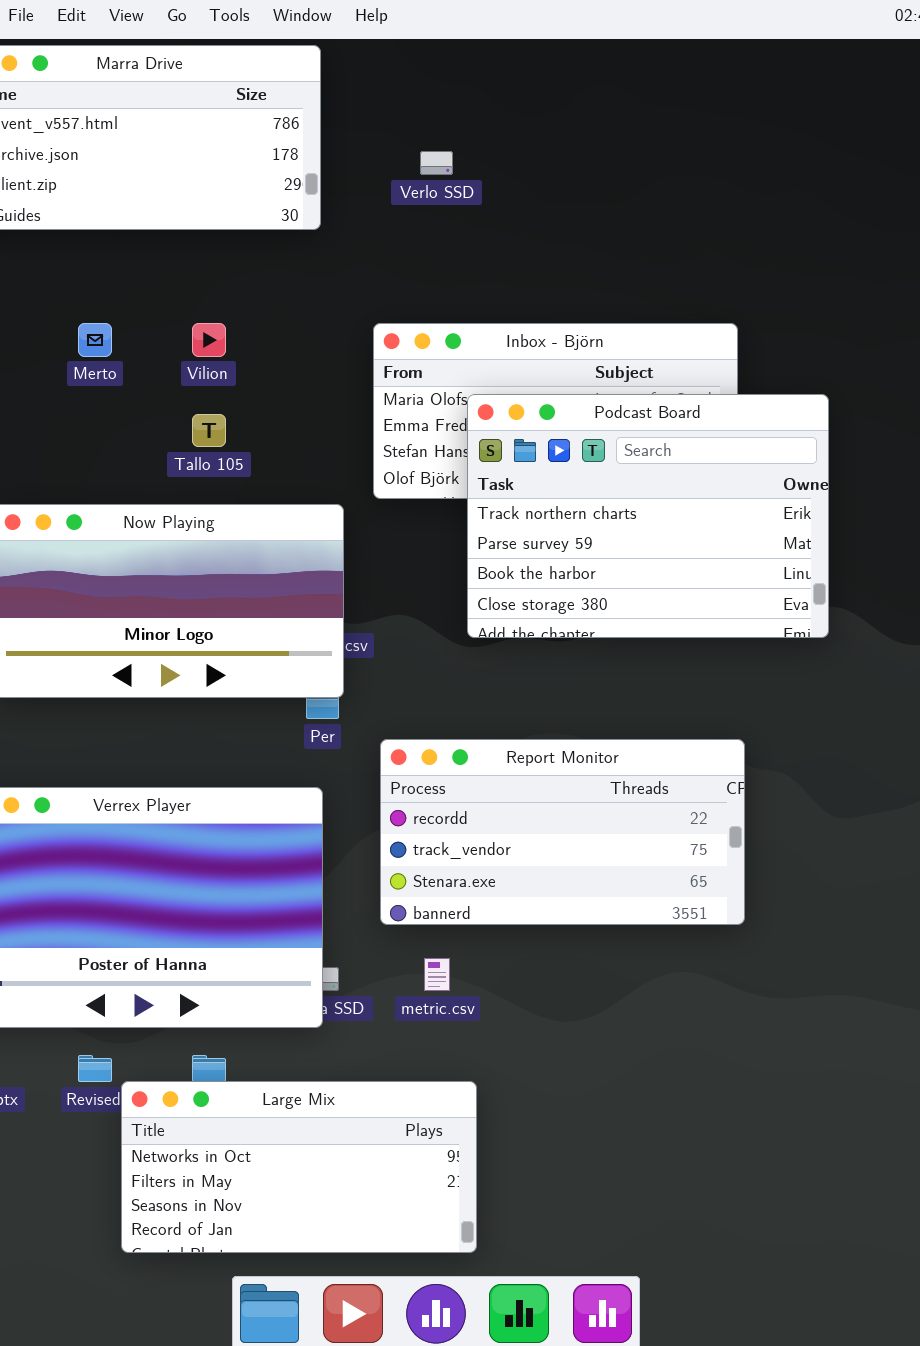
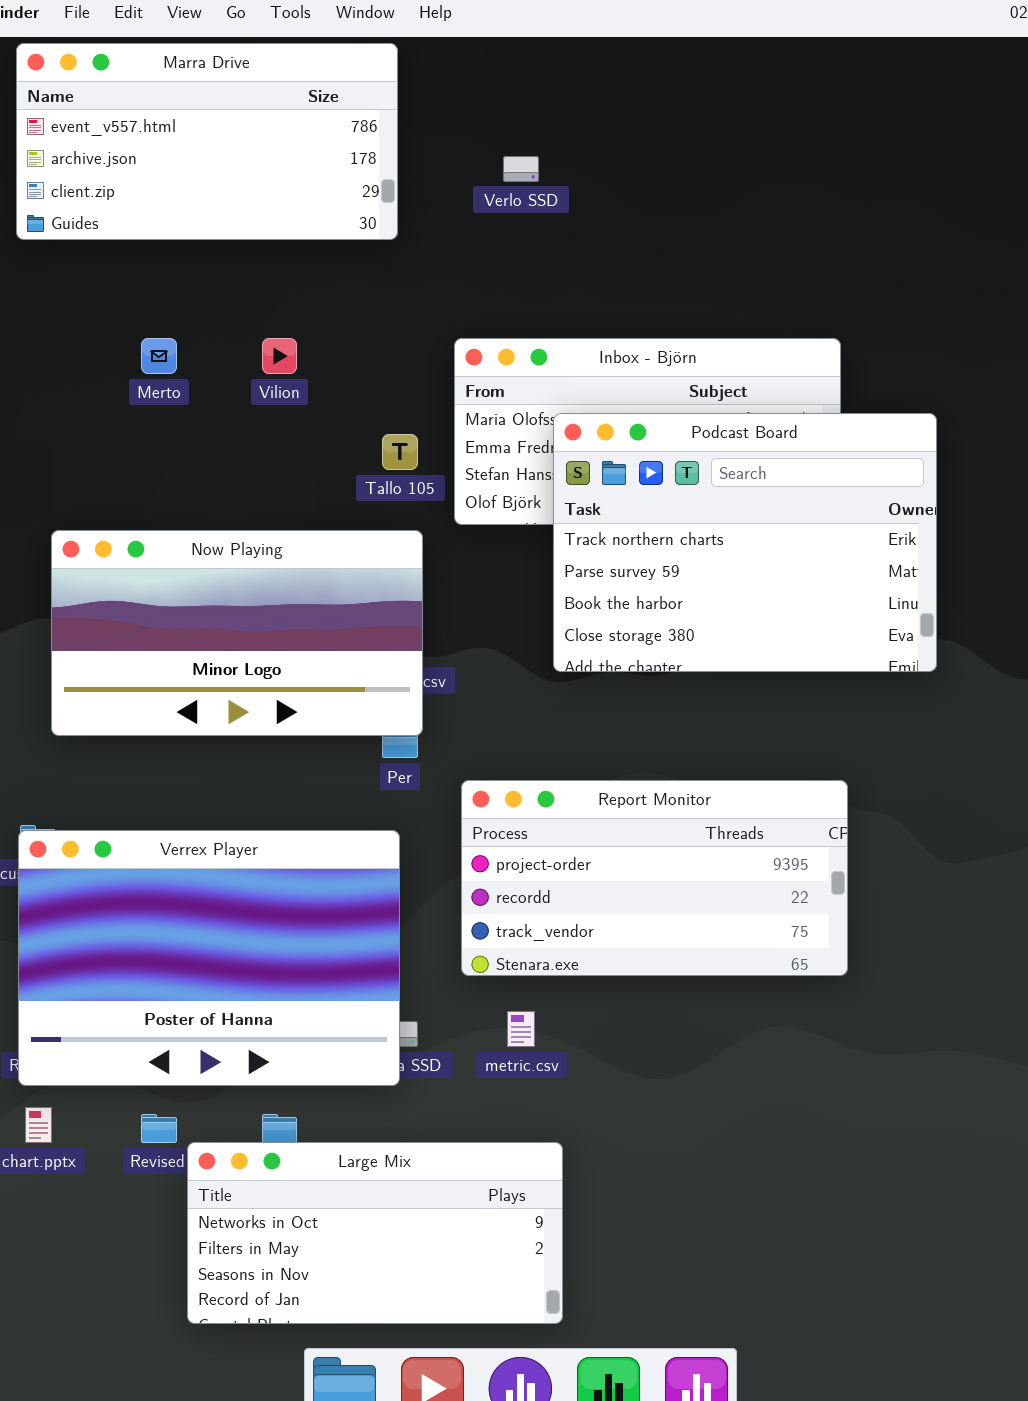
Tallo 105: [192,414,226,447] -> [382,434,418,470], moved
Report Monitor: [380,739,745,925] -> [461,780,848,976], scrolled up 1 row

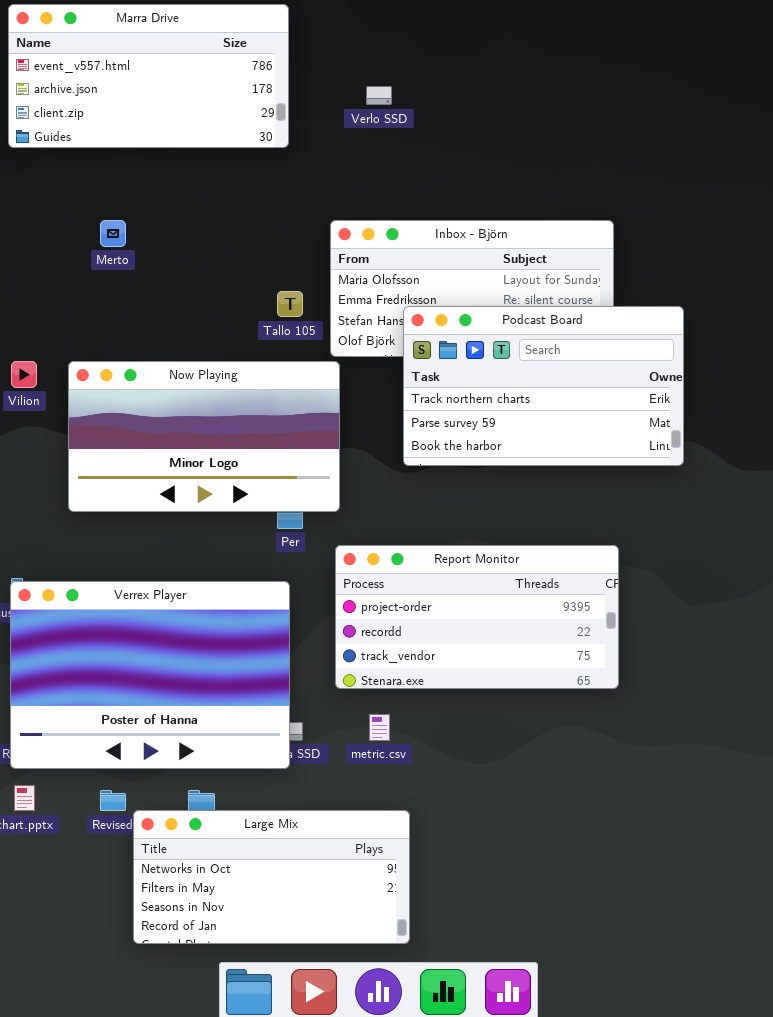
Vilion: [262,338,297,374] -> [11,361,37,388], moved
Podcast Board: [553,413,937,672] -> [403,306,684,466], resized
Now Playing: [51,530,423,736] -> [68,361,340,512], moved

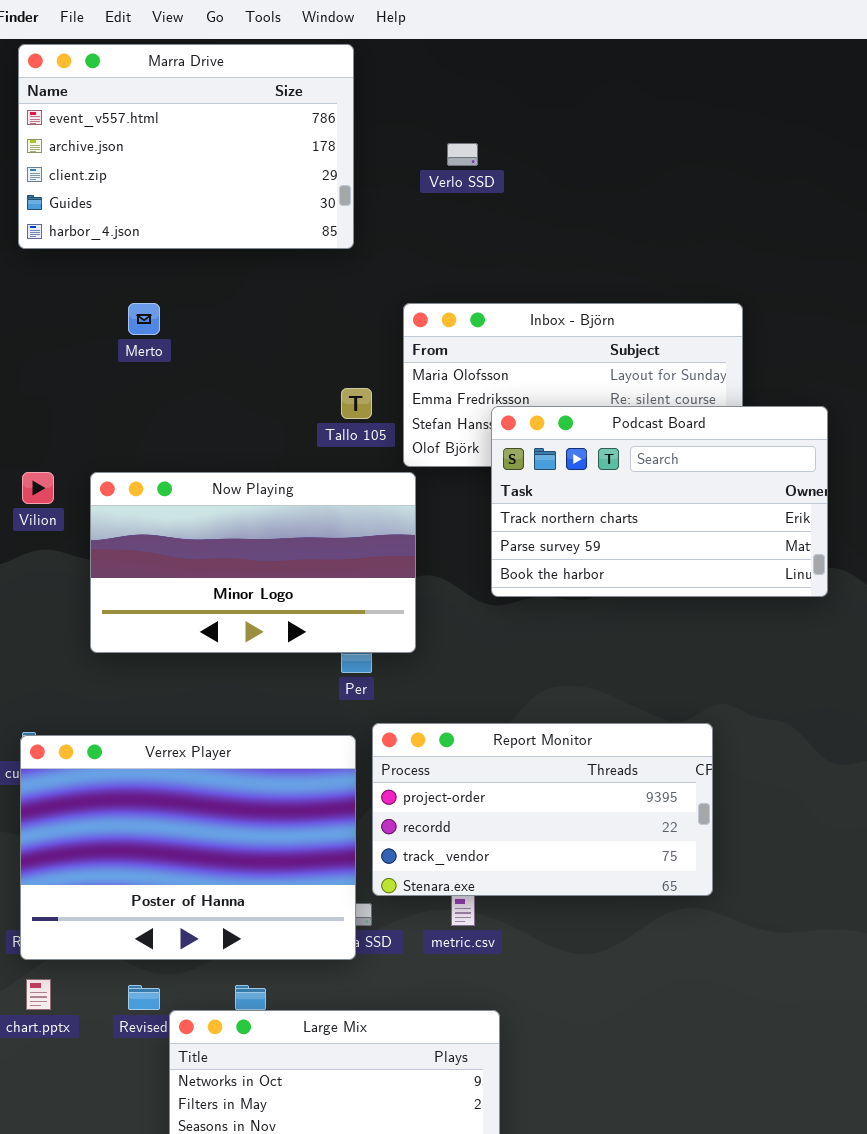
Marra Drive: [8,4,289,148] -> [18,44,354,249], resized
Report Monitor: [335,545,619,689] -> [372,723,713,896], moved

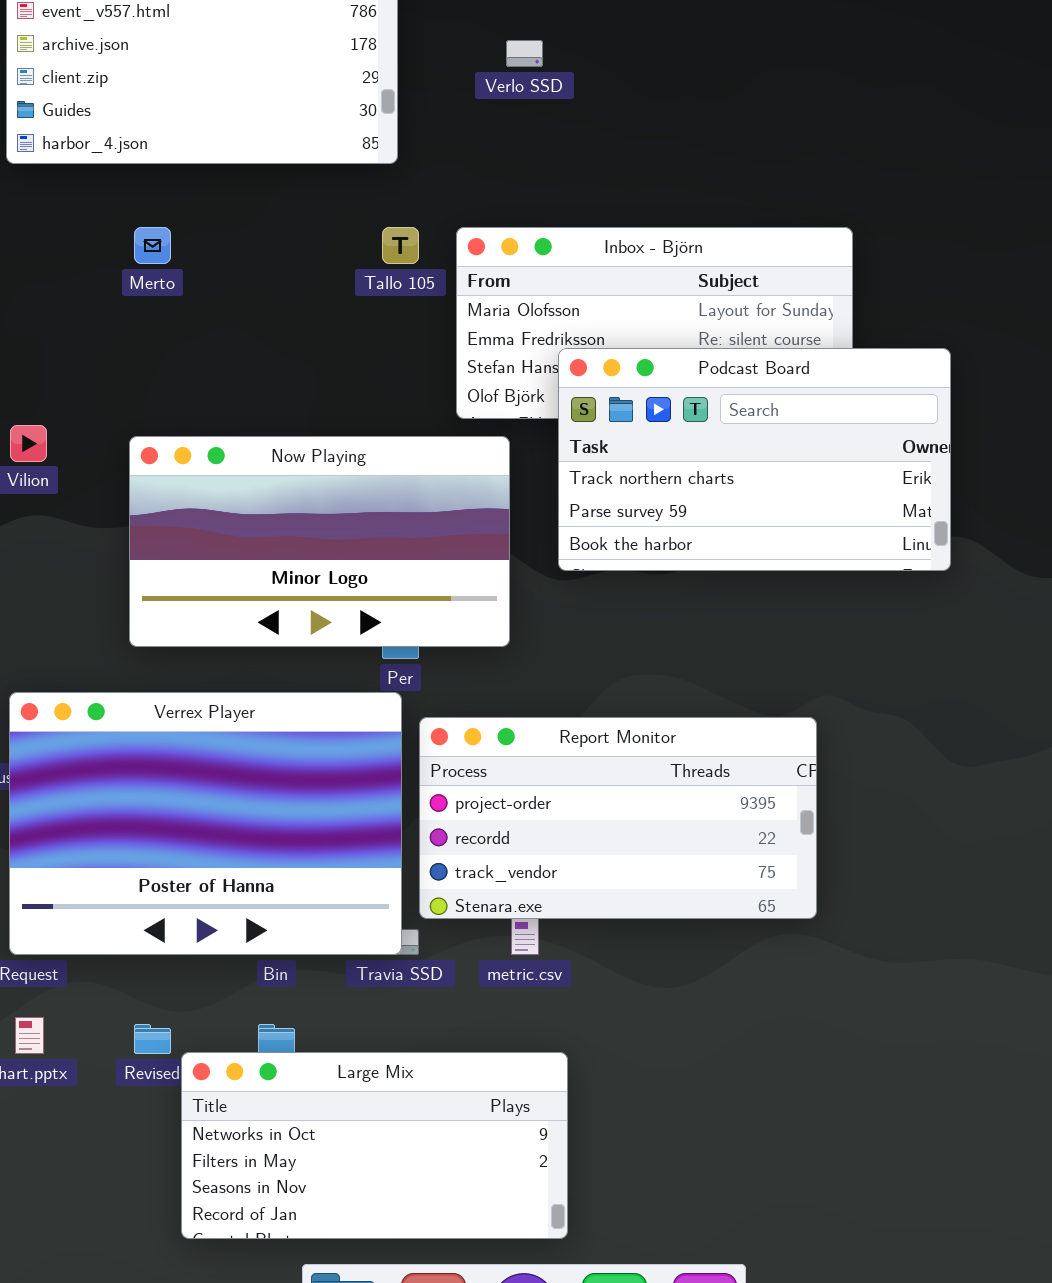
Tallo 105: [341,388,372,419] -> [382,227,419,264], moved
Now Playing: [90,472,416,653] -> [129,436,510,647], moved
Verrex Player: [20,735,356,960] -> [9,692,402,955], moved

